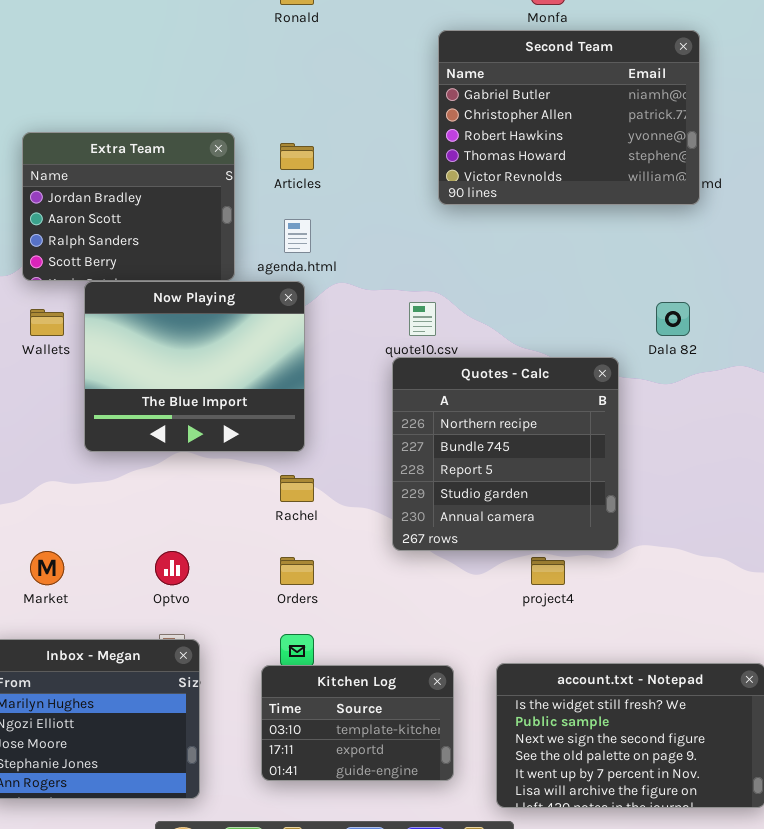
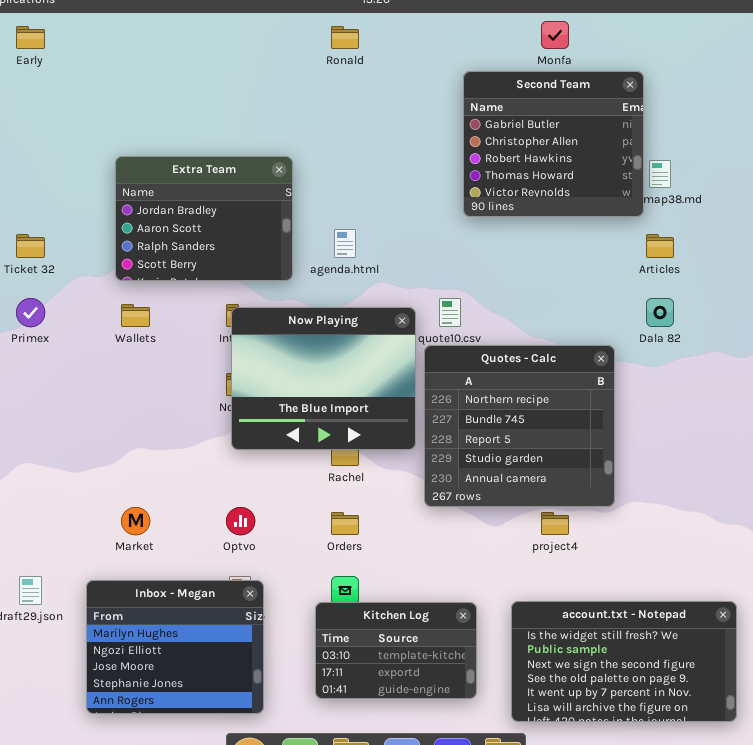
Second Team: [438,30,700,205] -> [463,71,644,217], resized
Articles: [280,143,314,170] -> [646,234,674,258], moved
Now Playing: [84,281,305,452] -> [231,307,416,450], moved

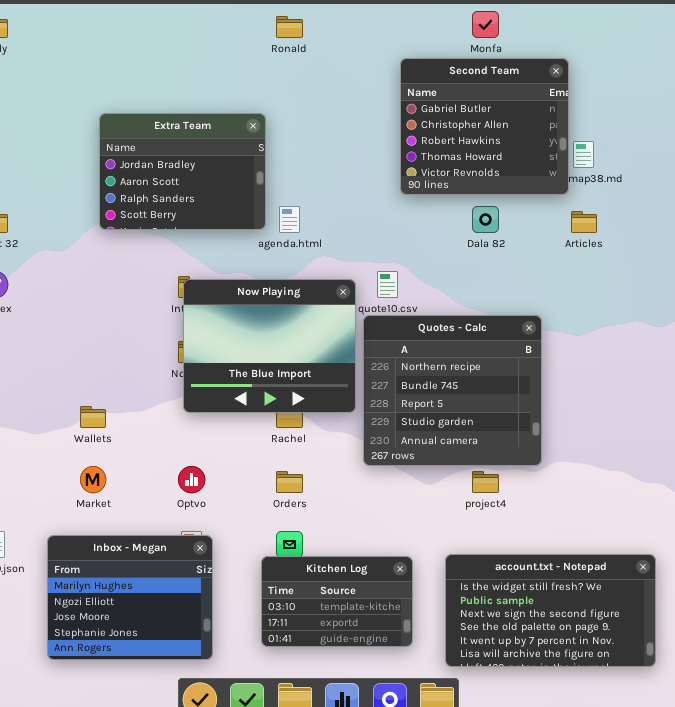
Extra Team: [115,156,293,281] -> [99,113,266,230], moved
Dala 82: [646,298,674,327] -> [472,206,499,233], moved
Wallets: [121,304,150,327] -> [80,406,106,428], moved

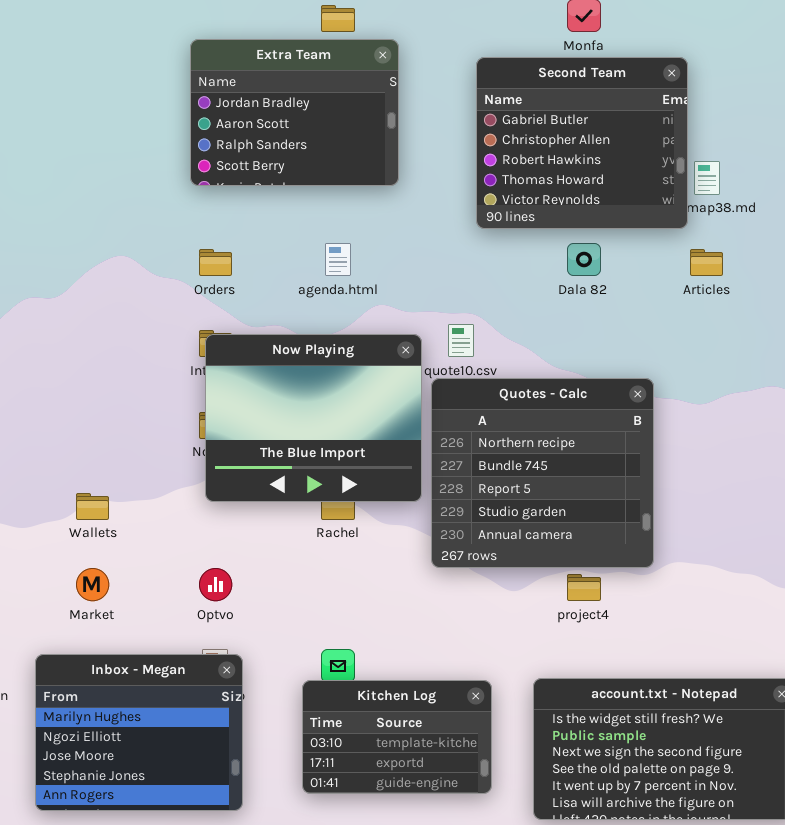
Extra Team: [99,113,266,230] -> [190,39,399,186], moved
Orders: [276,471,303,493] -> [199,249,232,276], moved

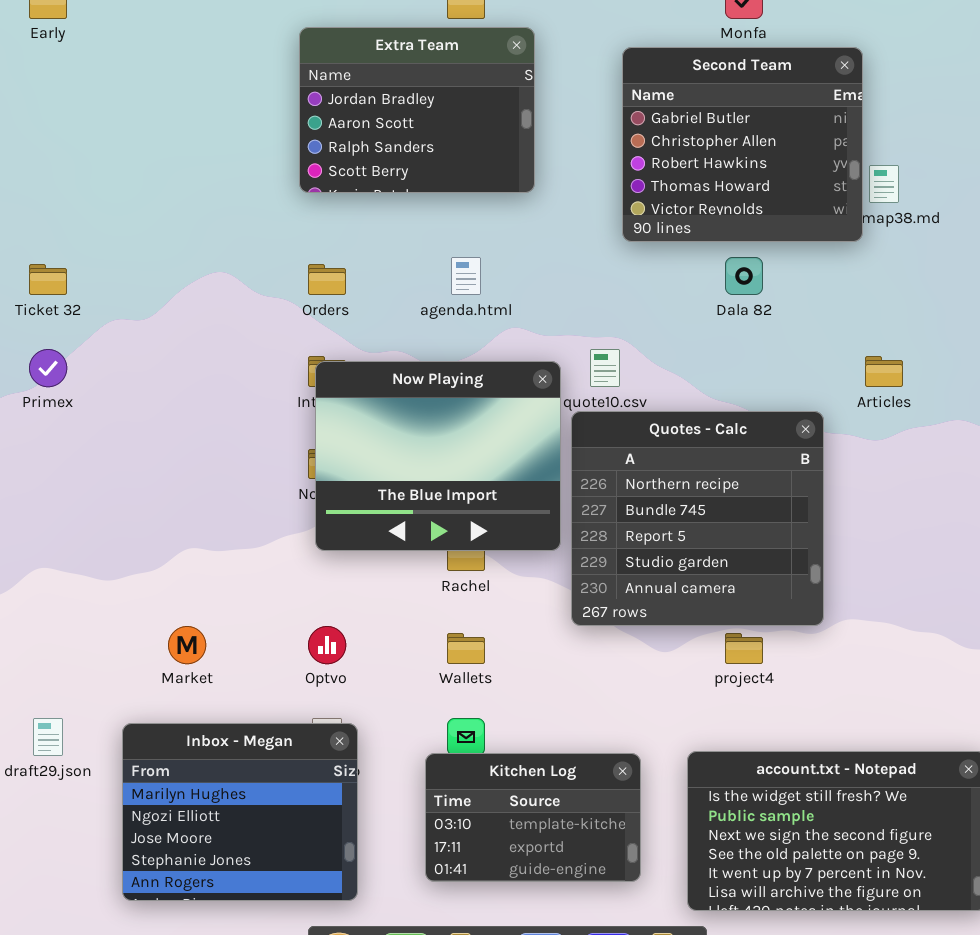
Articles: [690,249,723,276] -> [865,356,903,387], moved
Wallets: [76,493,109,520] -> [447,633,485,664], moved

